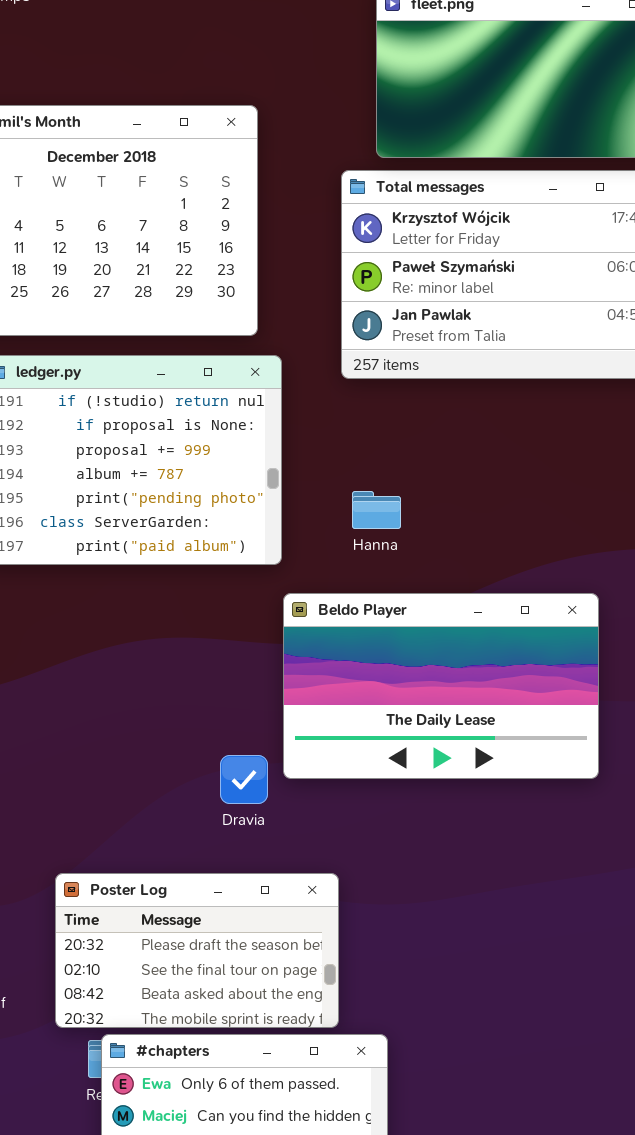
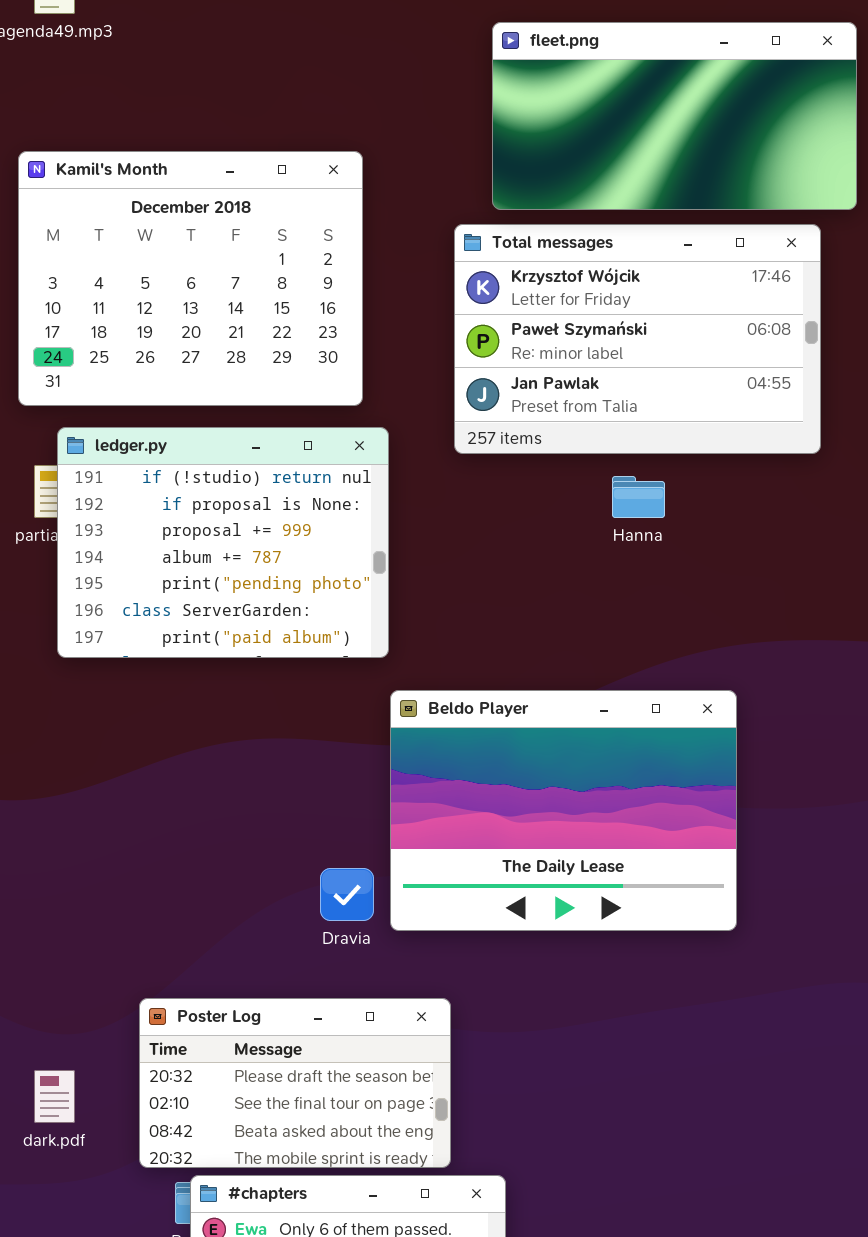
Hanna: [352,491,401,529] -> [612,476,665,518], moved
Beldo Player: [283,593,599,779] -> [390,690,737,931], resized

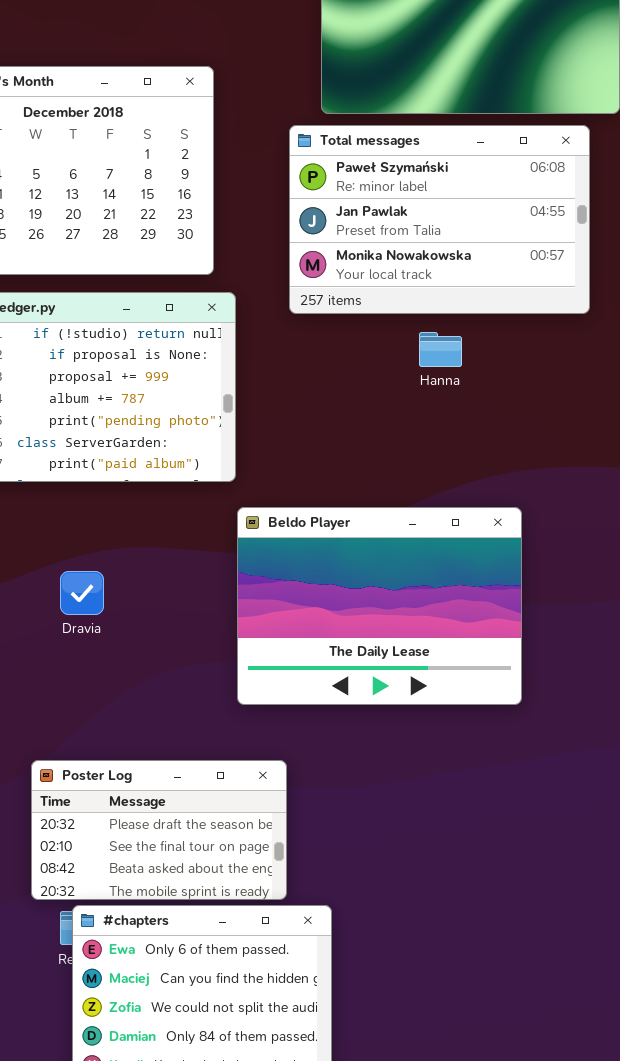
Total messages: [454,224,821,454] -> [289,125,590,314], scrolled down 1 row
Dravia: [320,868,374,921] -> [60,571,104,615], moved

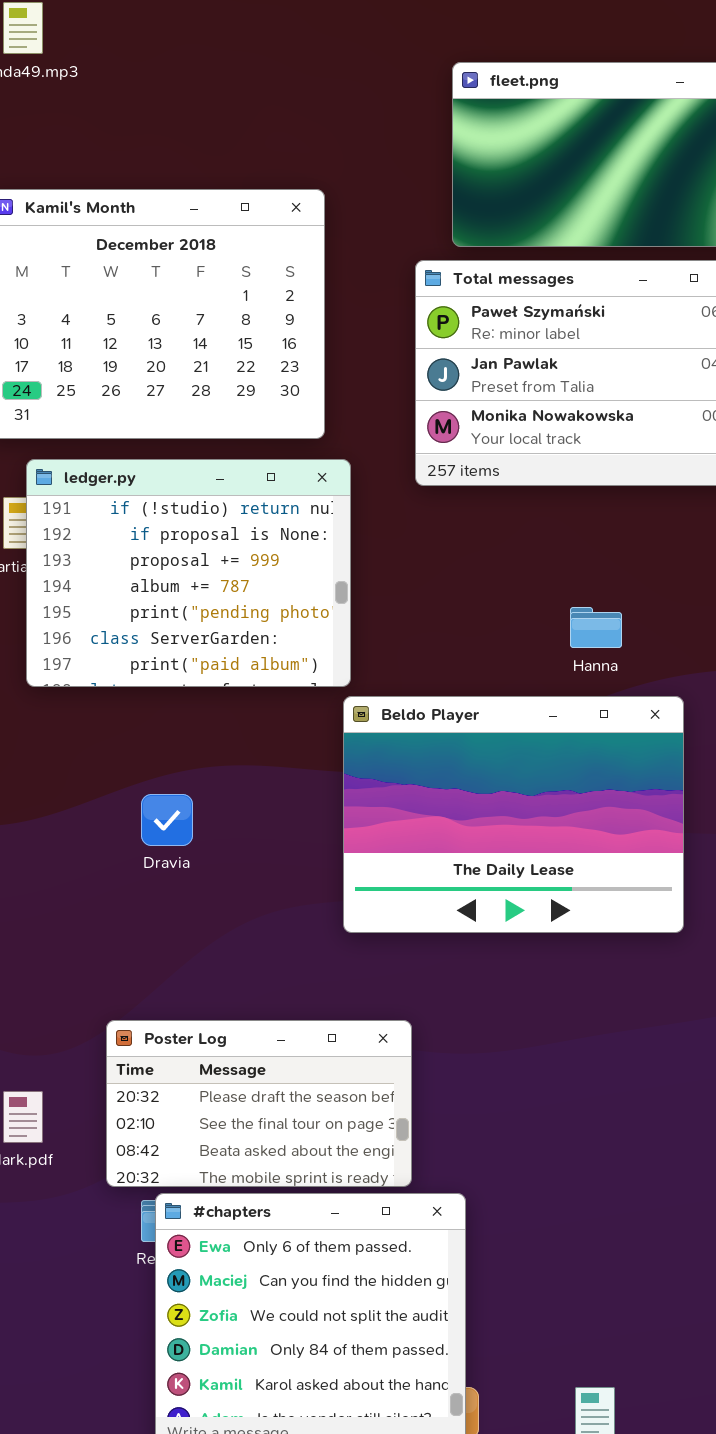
Hanna: [419,332,462,367] -> [570,607,622,648], moved
Beldo Player: [237,507,522,705] -> [343,696,684,933], moved

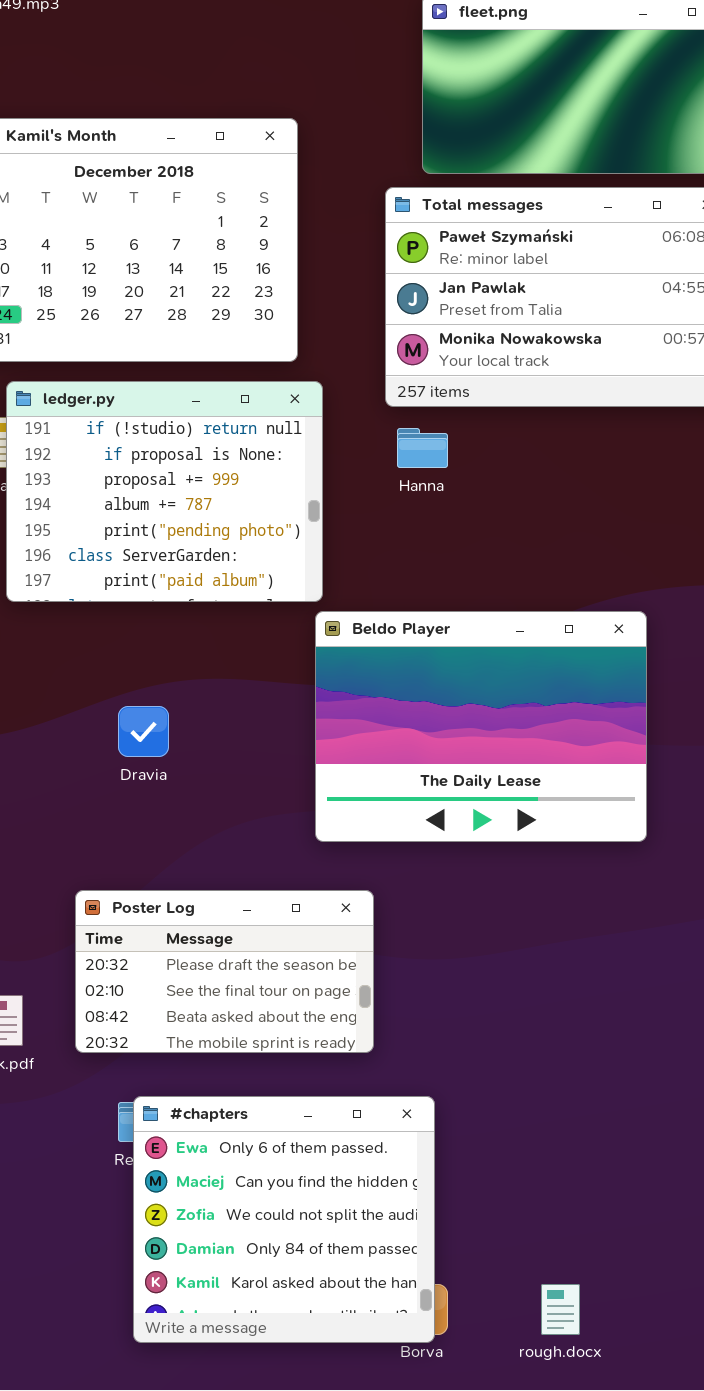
Hanna: [570,607,622,648] -> [397,428,448,468], moved
Poster Log: [106,1020,412,1187] -> [75,890,374,1053], moved

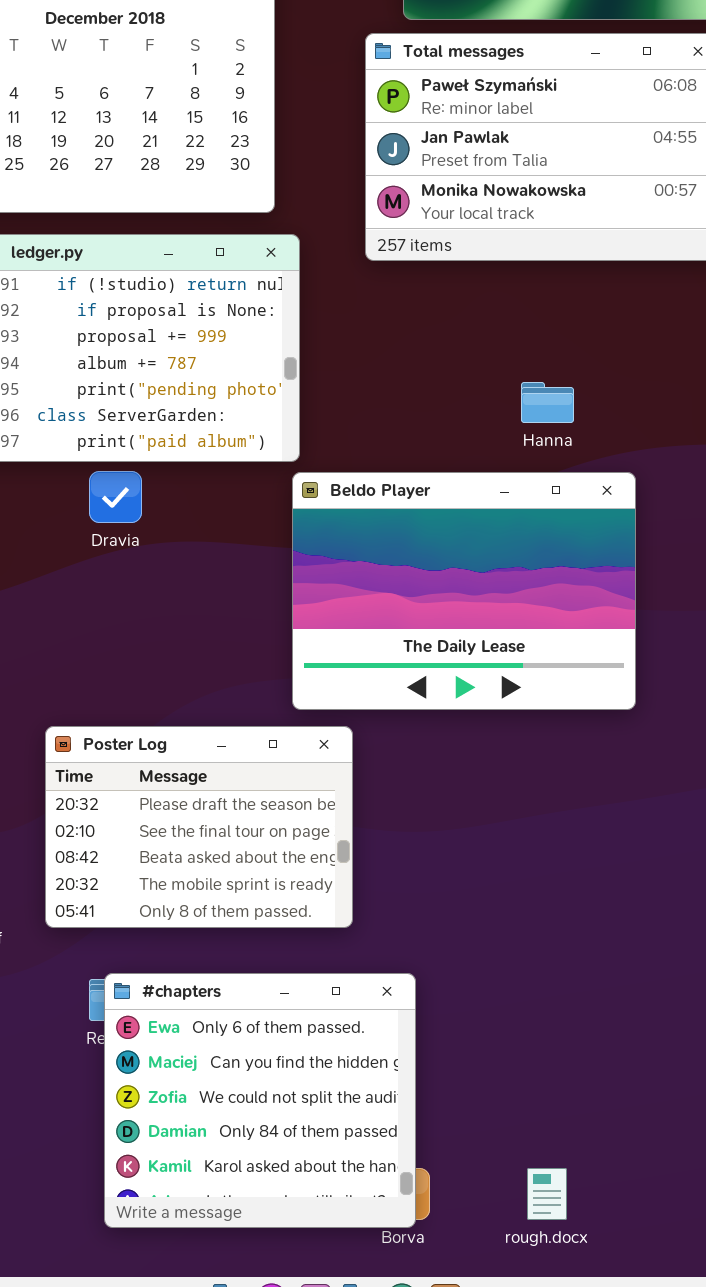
Hanna: [397,428,448,468] -> [521,382,574,423], moved
Dravia: [118,706,169,757] -> [89,471,142,523], moved
Poster Log: [75,890,374,1053] -> [45,726,353,928], resized

